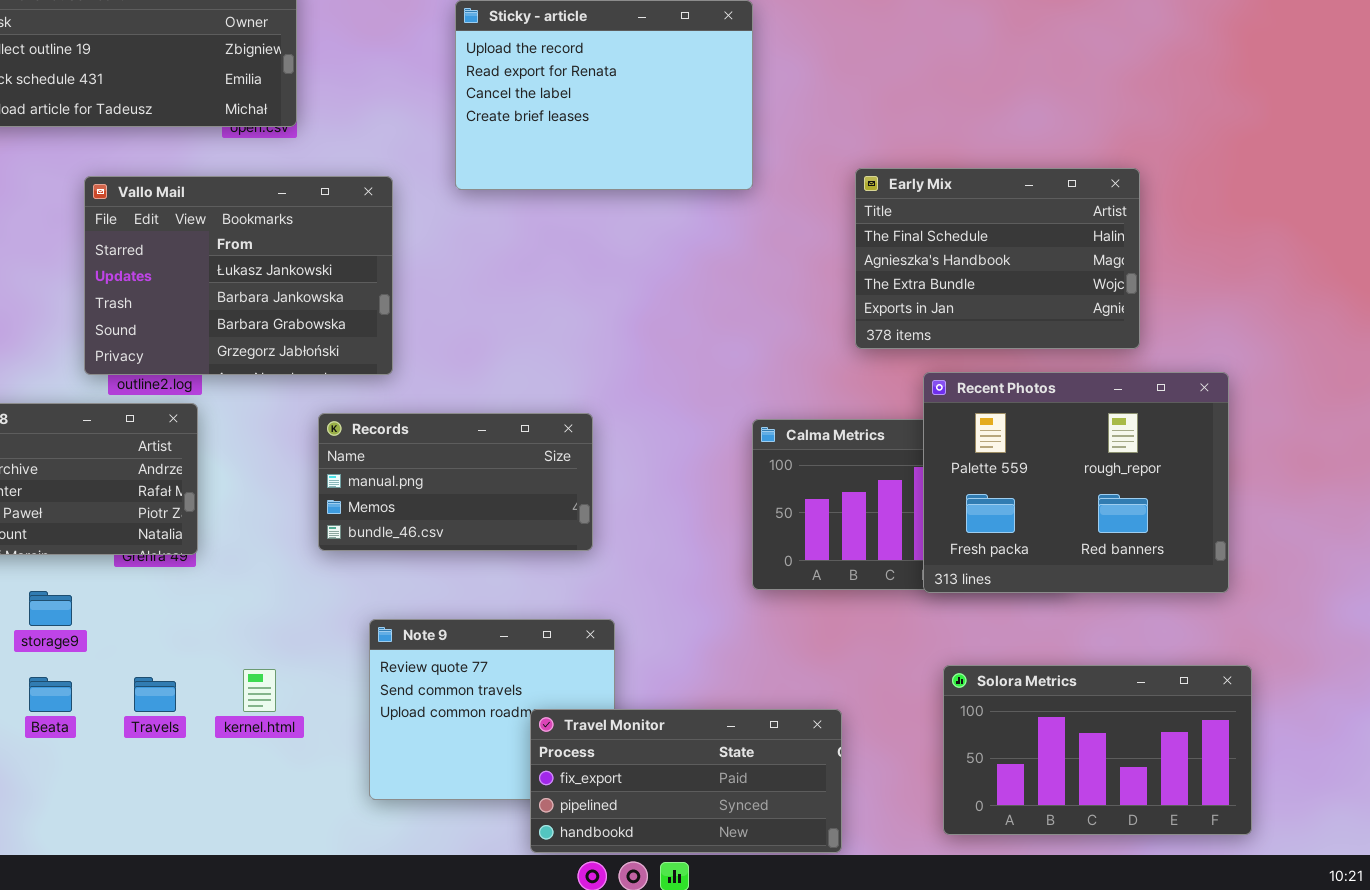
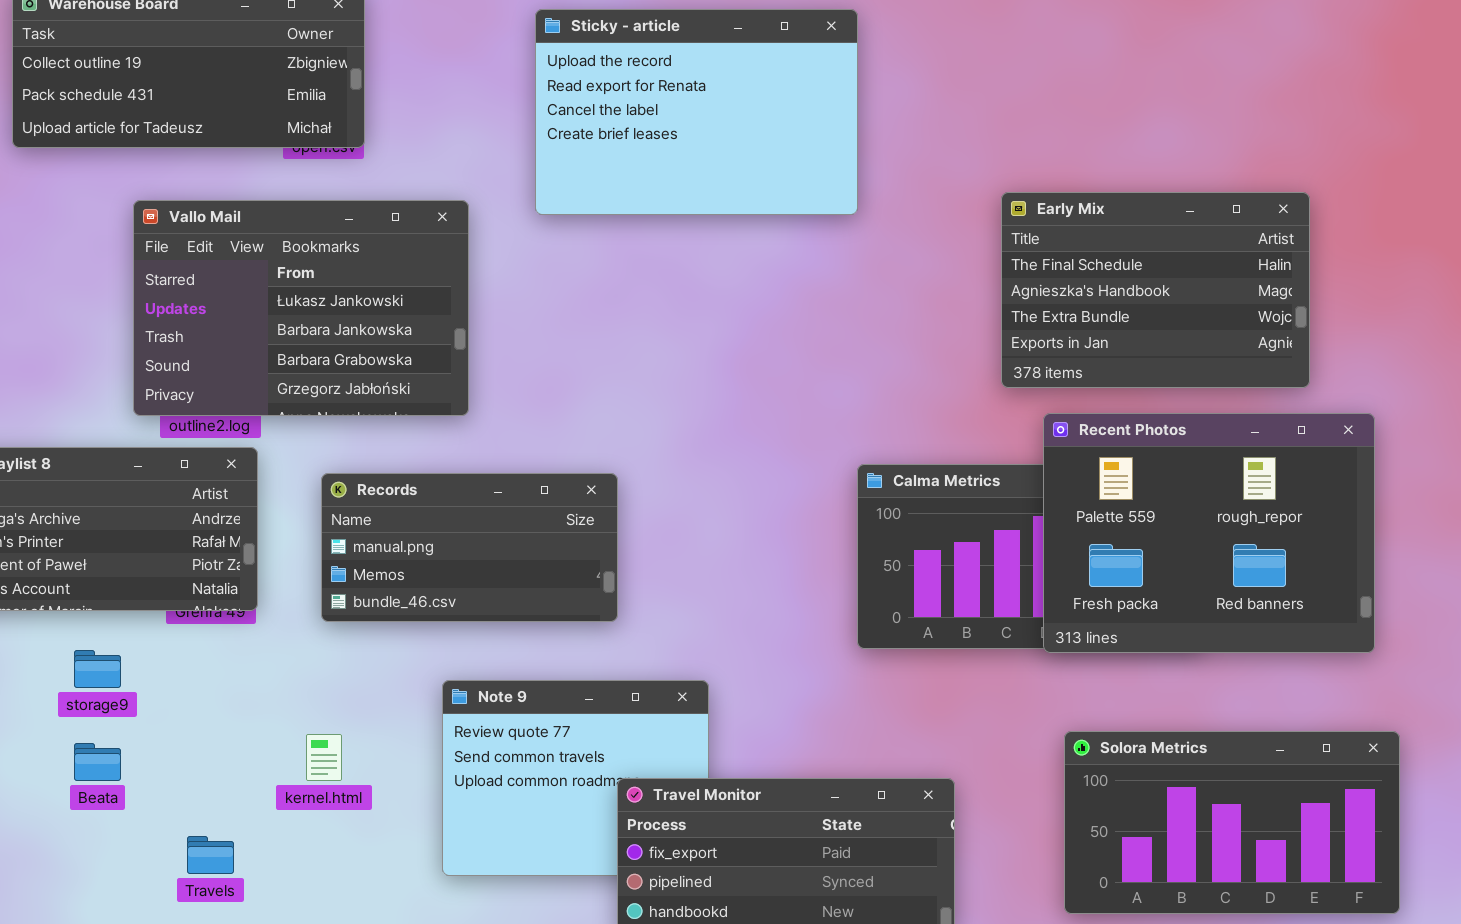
Early Mix: [855,168,1140,349] -> [1001,192,1310,388], moved
Records: [318,413,593,551] -> [321,473,618,622], moved
Travels: [134,677,176,712] -> [187,836,234,874], moved

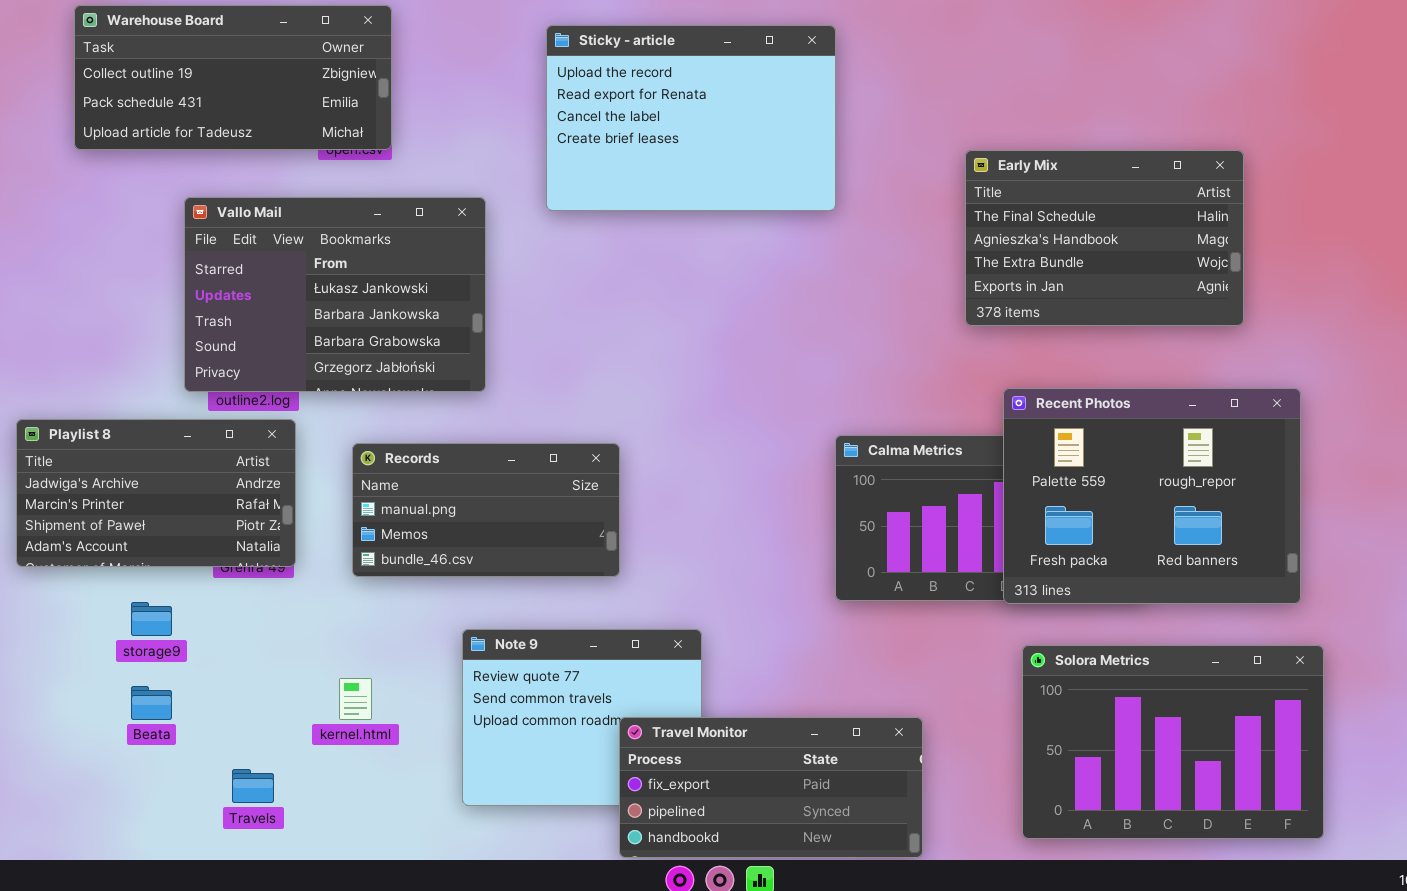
Early Mix: [1001,192,1310,388] -> [965,150,1244,326], moved
Solora Metrics: [1064,731,1400,914] -> [1022,645,1324,839], resized

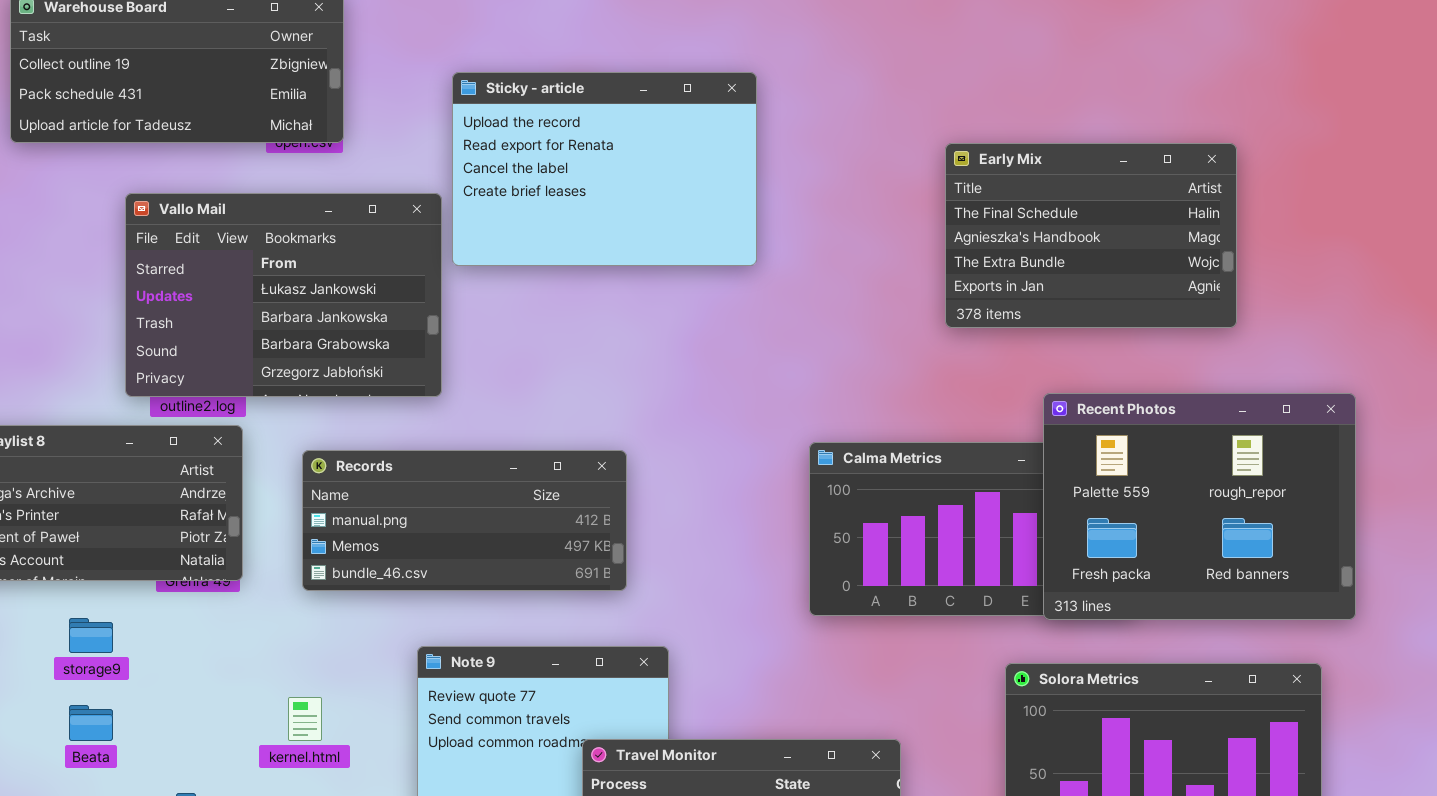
Sticky - article: [546,25,836,211] -> [452,72,757,266], moved
Recent Photos: [1003,388,1301,604] -> [1043,393,1356,620], moved
Records: [352,443,620,577] -> [302,450,627,591], resized

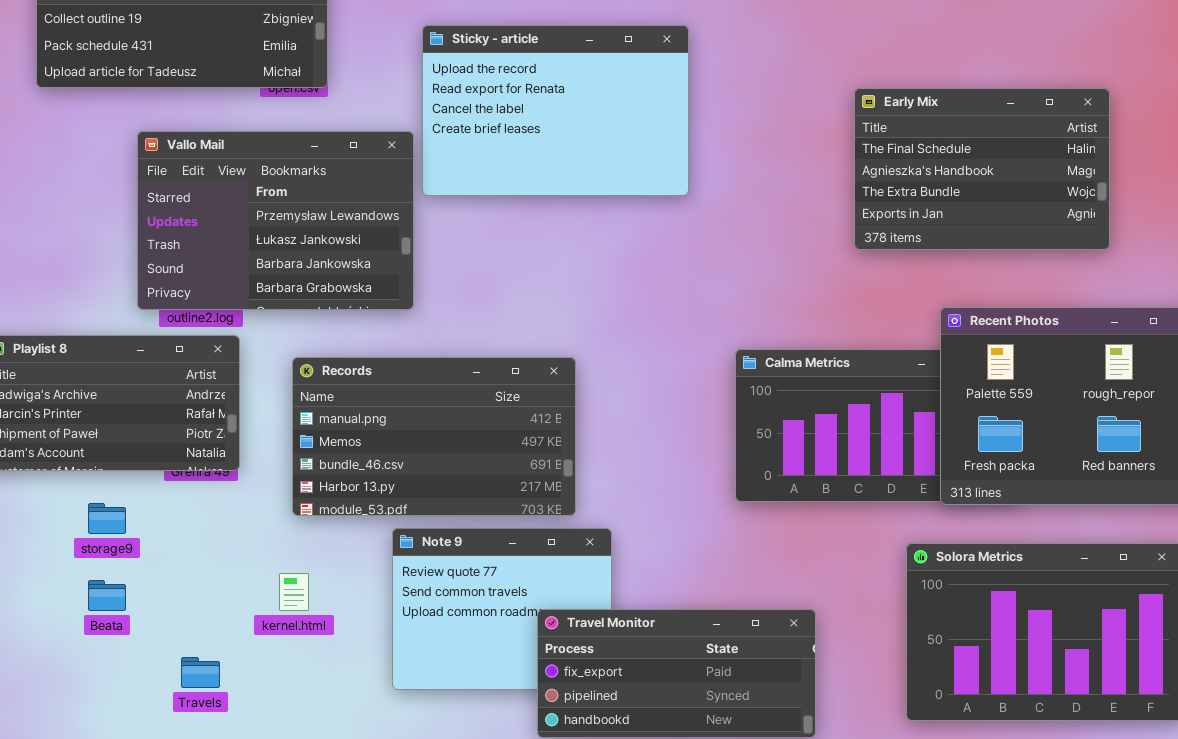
Vallo Mail: [125,193,442,397] -> [137,131,414,310], scrolled up 1 row
Records: [302,450,627,591] -> [292,357,576,516], resized

